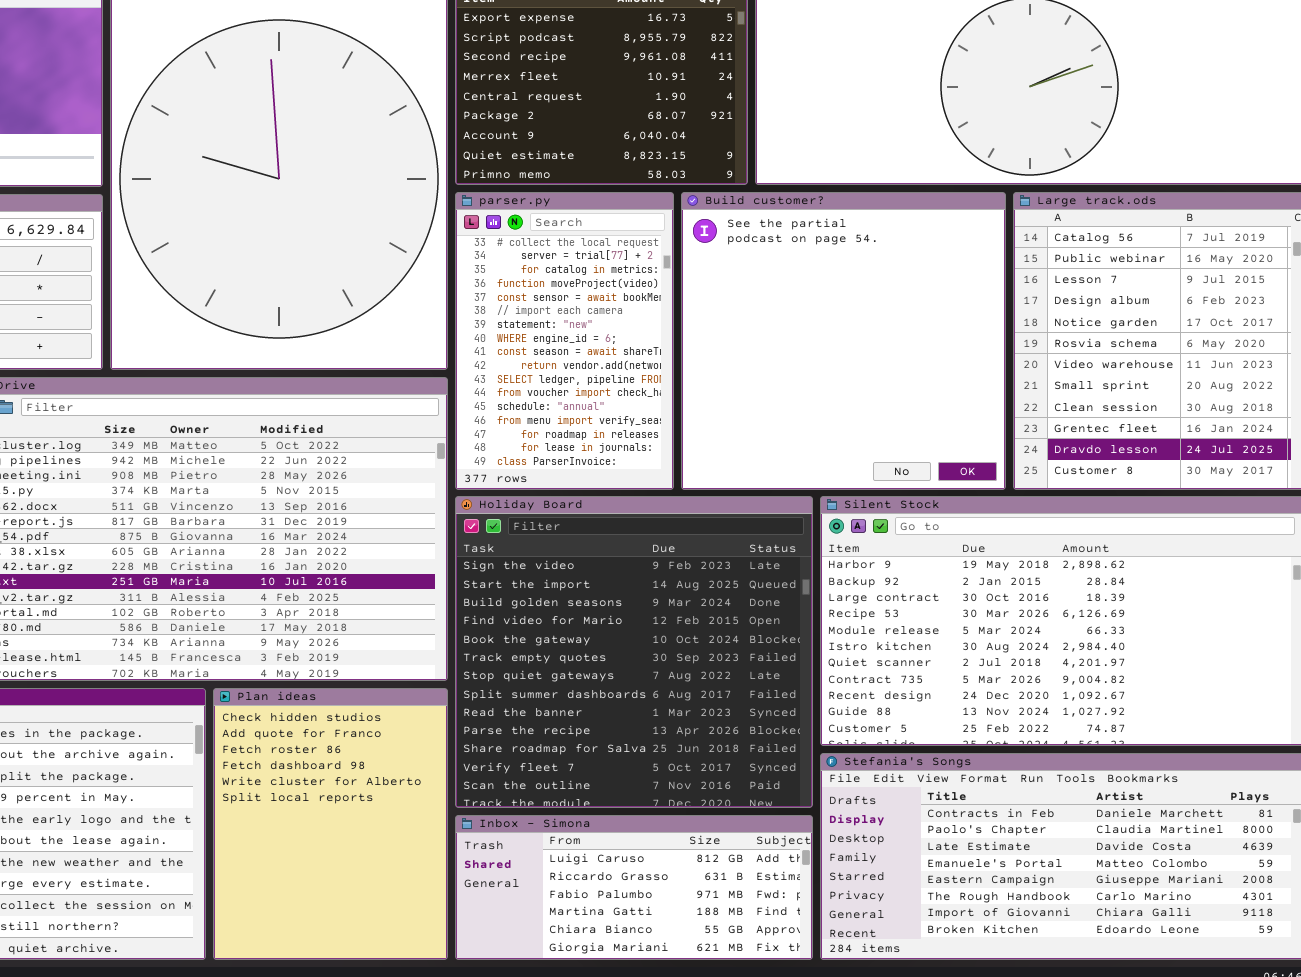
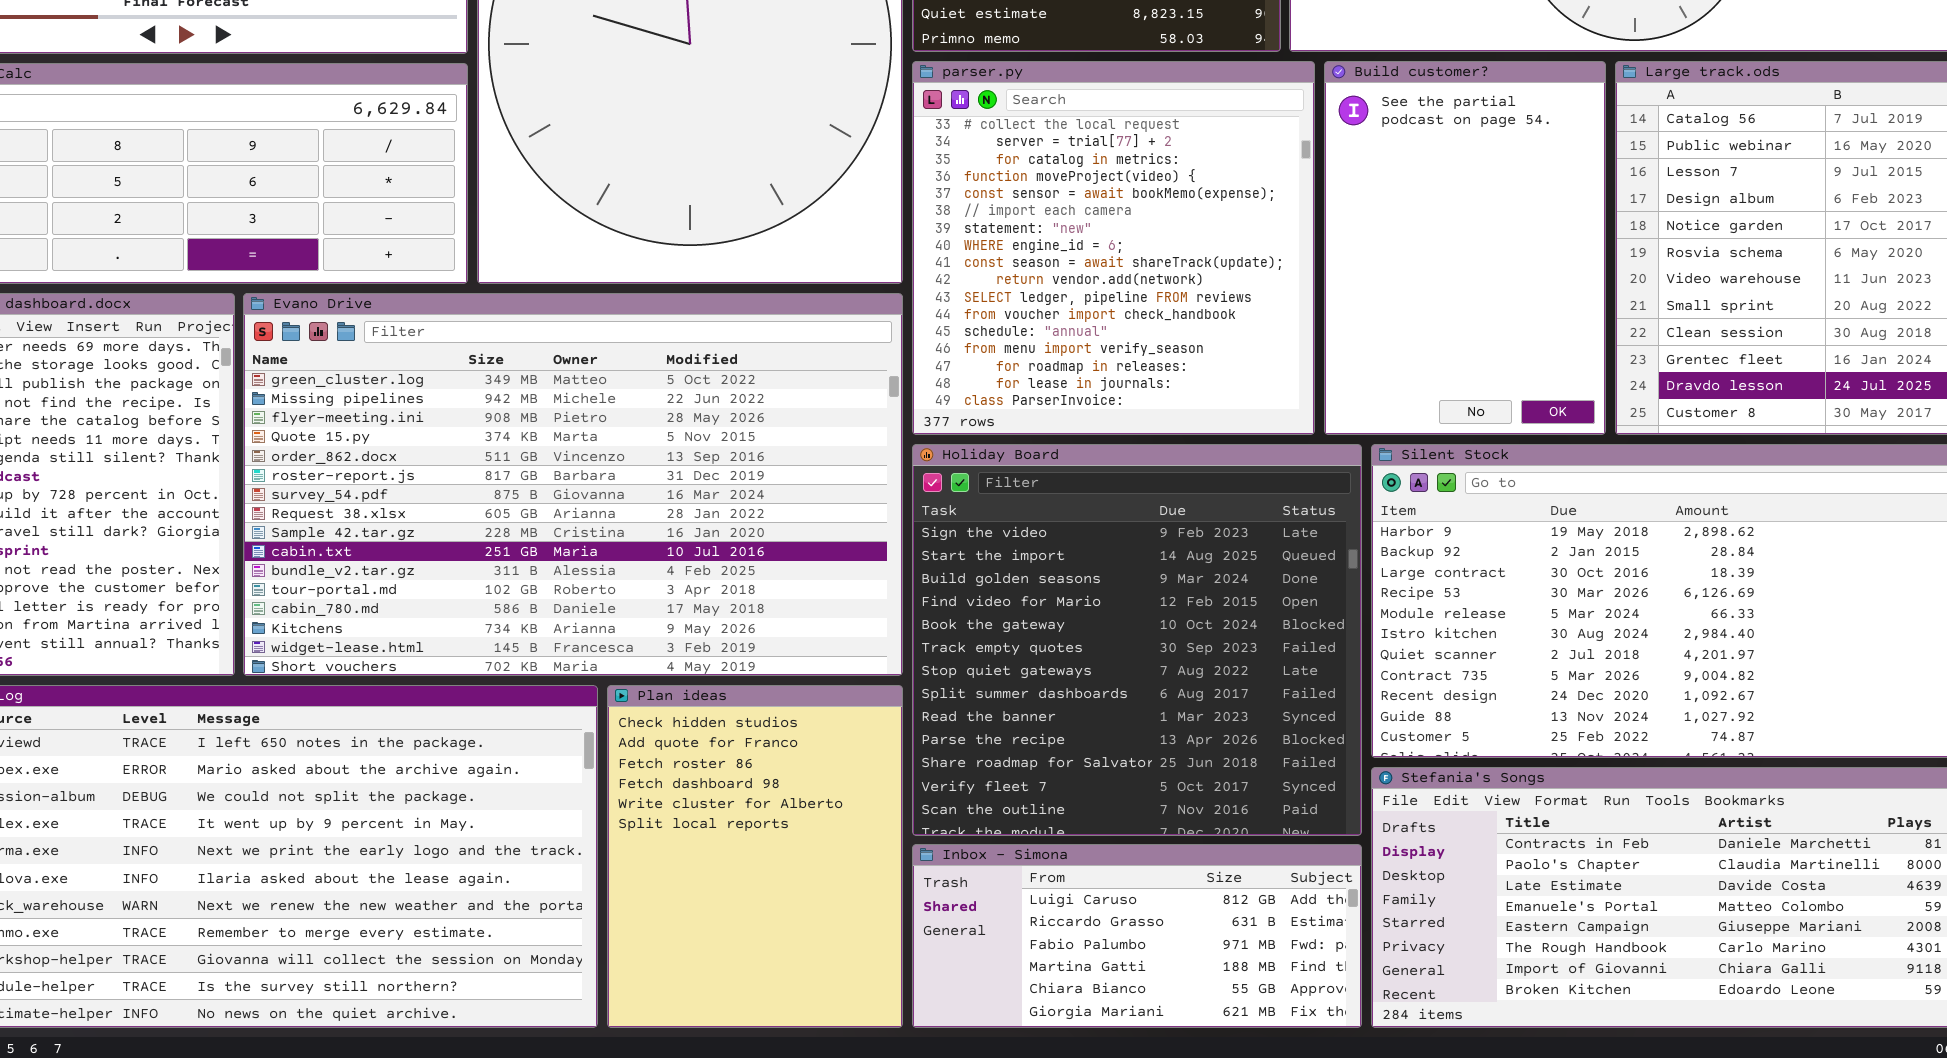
parser.py: [455,192,674,490] -> [912,61,1315,435], resized
Build customer?: [681,192,1006,490] -> [1324,61,1606,435], resized

